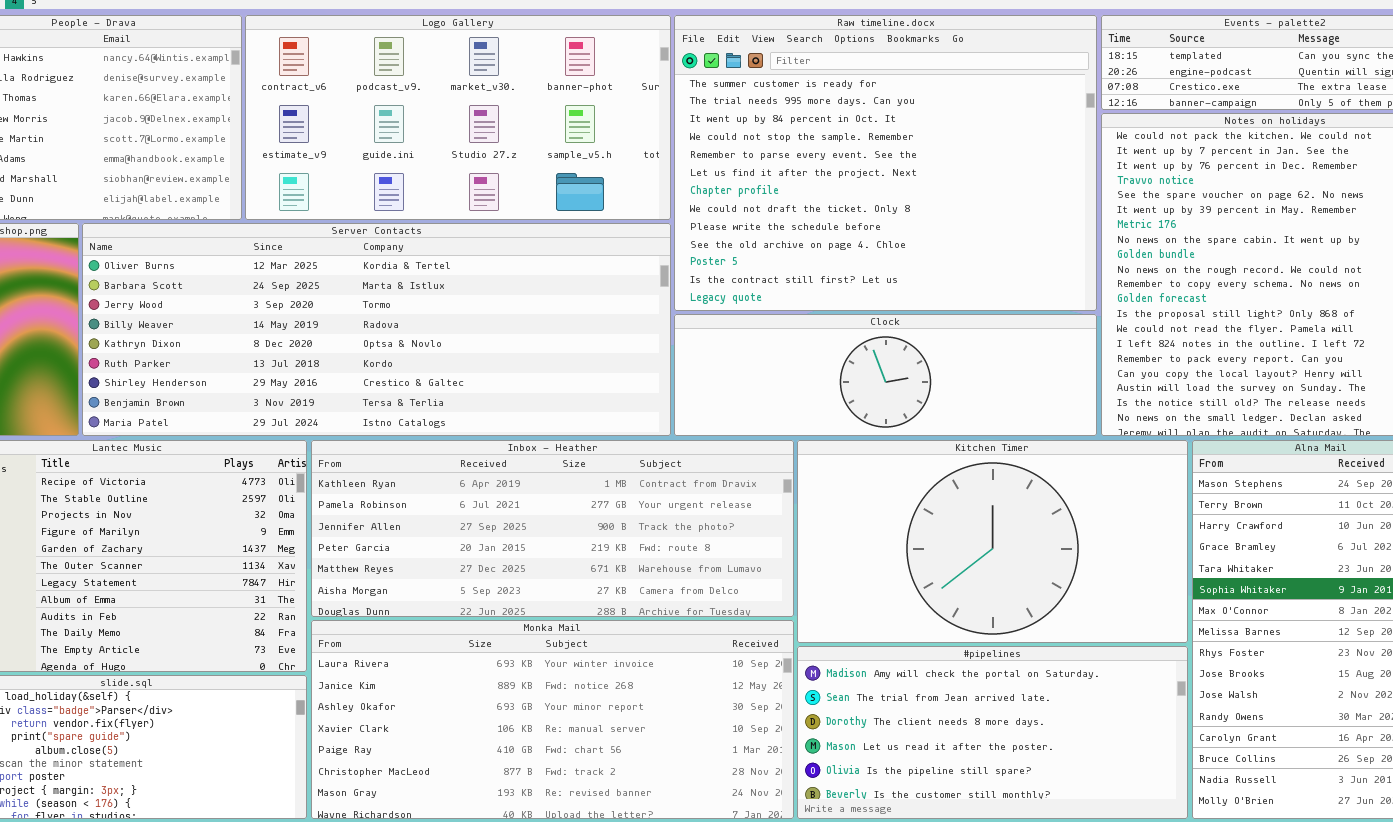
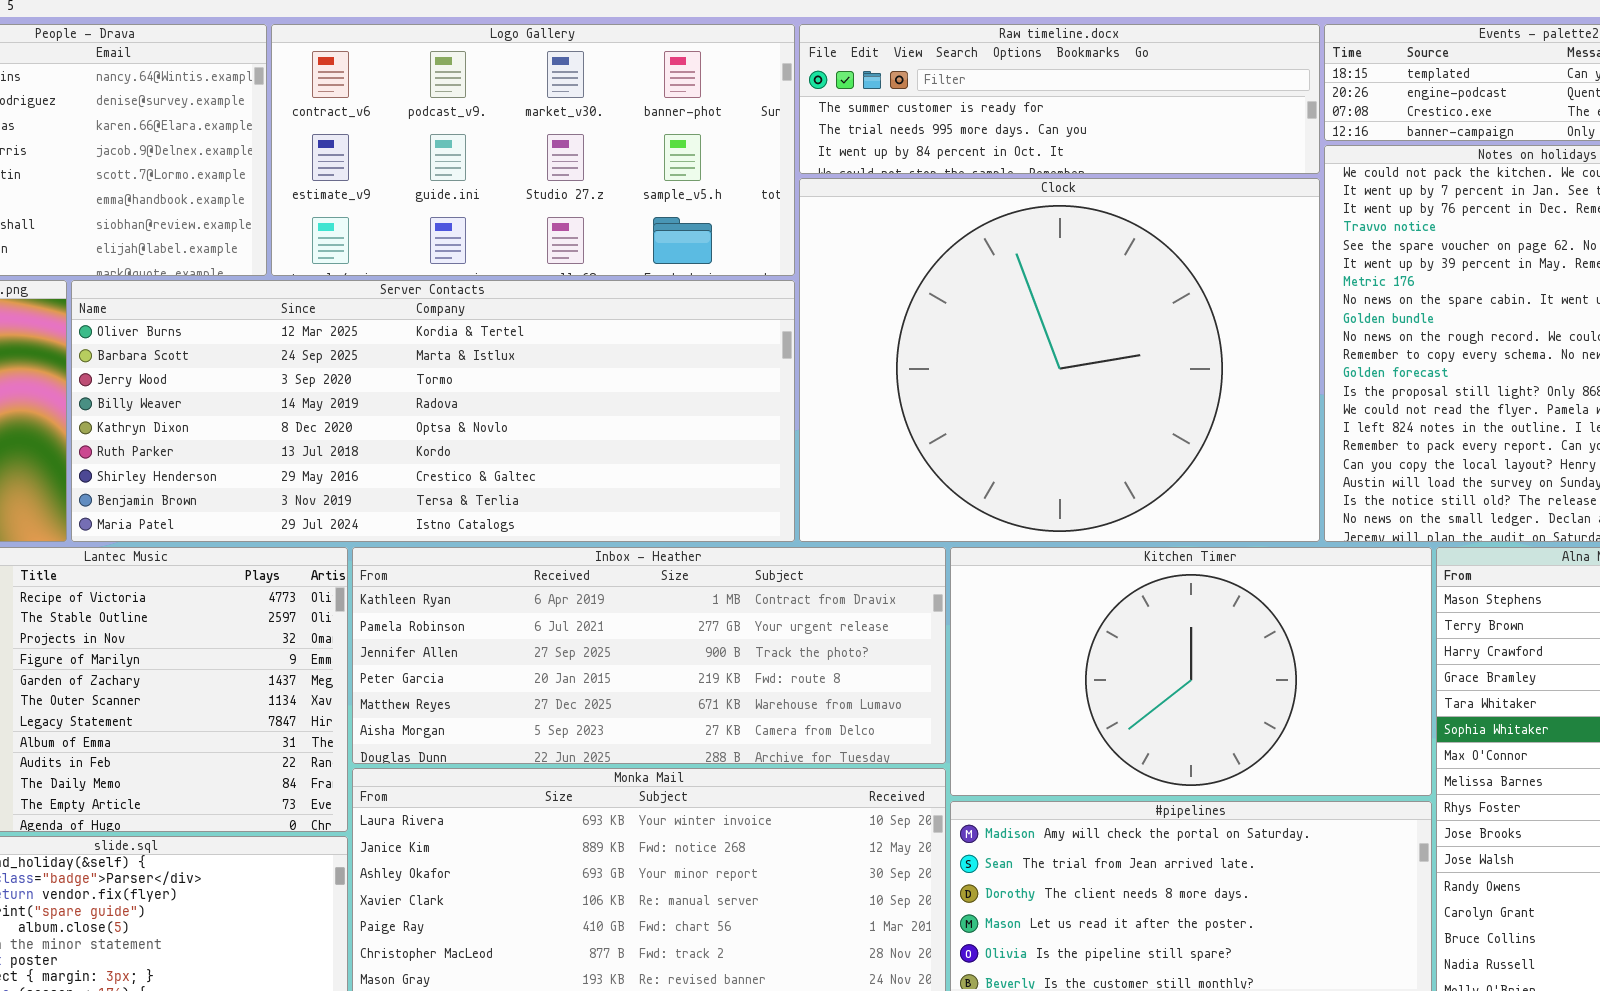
Raw timeline.docx: [674,15,1097,311] -> [799,24,1320,174], resized
Clock: [674,314,1097,436] -> [799,178,1320,542], resized

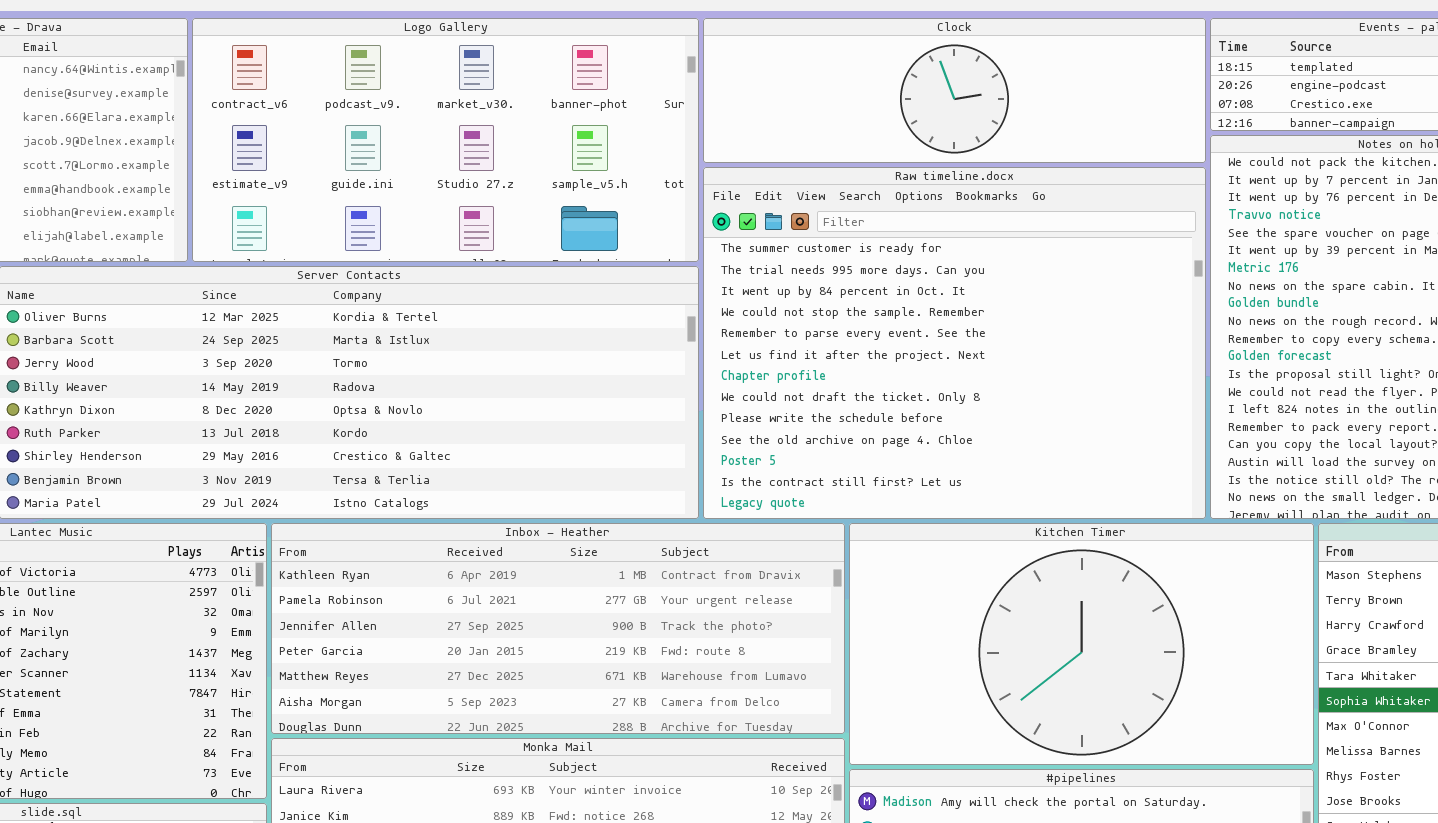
Raw timeline.docx: [799,24,1320,174] -> [703,167,1206,519], moved, resized
Clock: [799,178,1320,542] -> [703,18,1206,163], moved, resized

